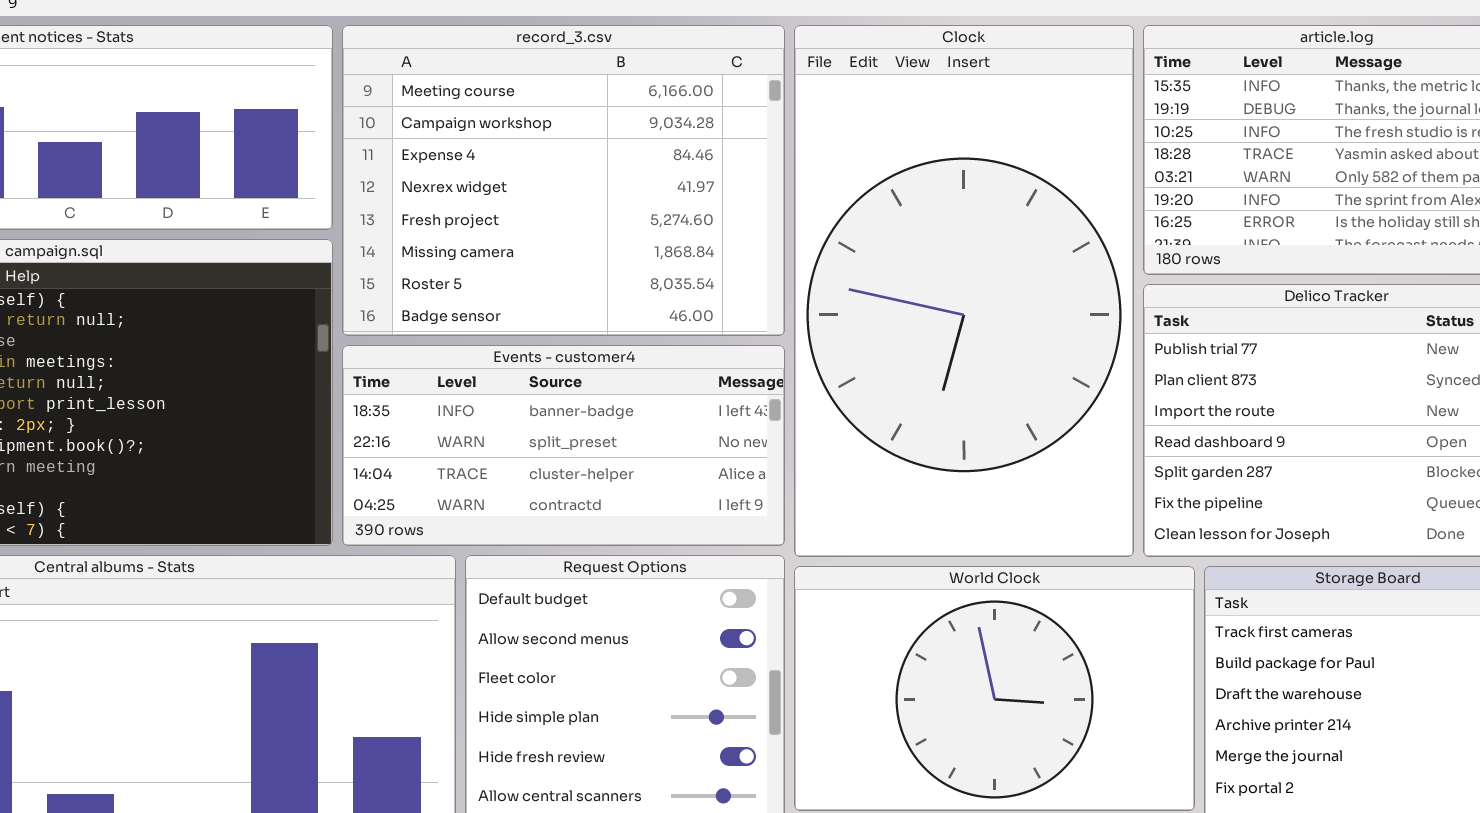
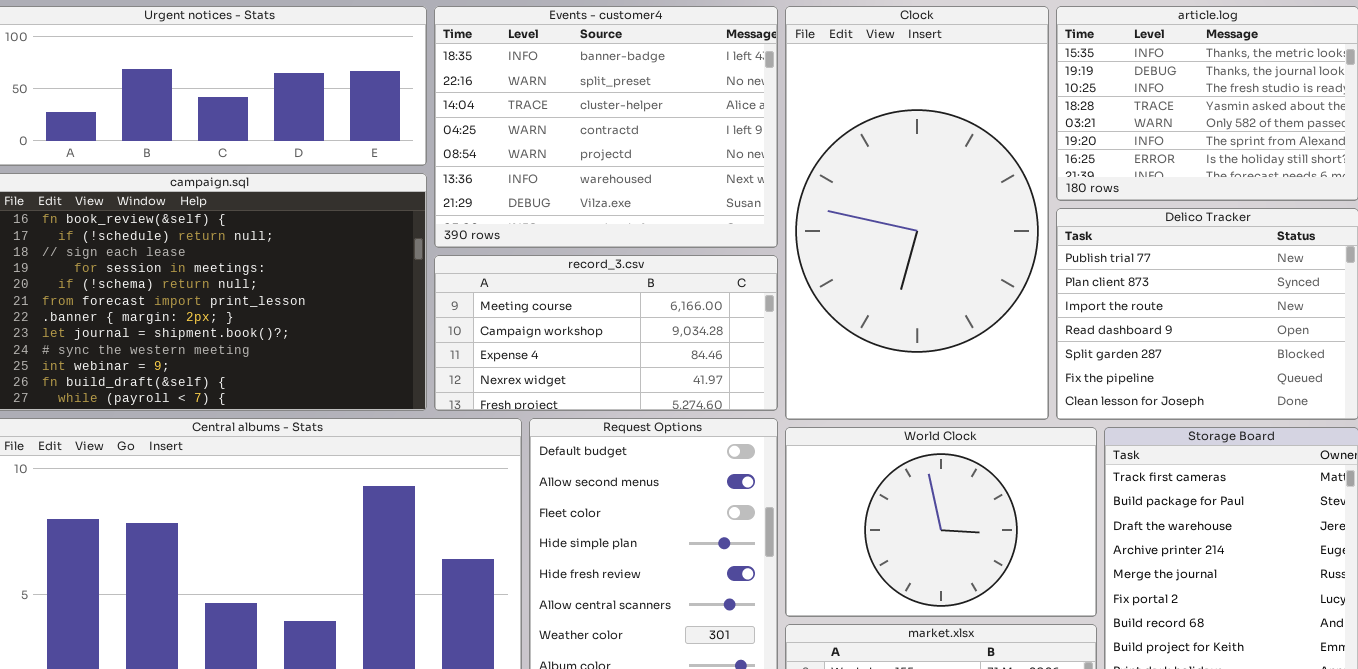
record_3.csv: [342,25,785,336] -> [434,255,778,411], moved, resized
Events - customer4: [342,345,785,546] -> [434,6,778,248], moved, resized

